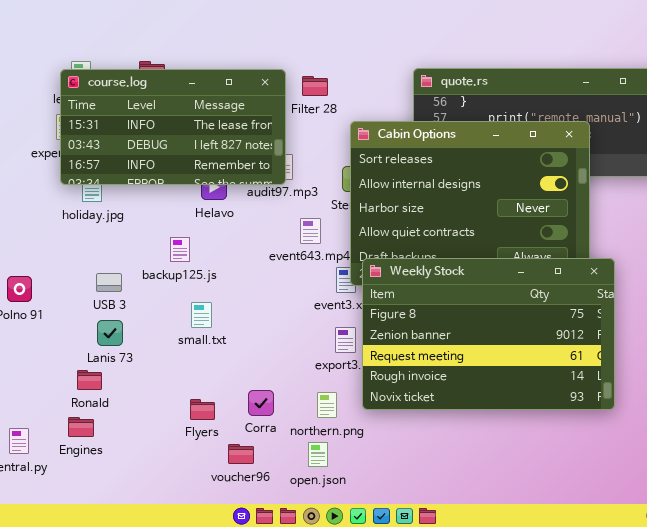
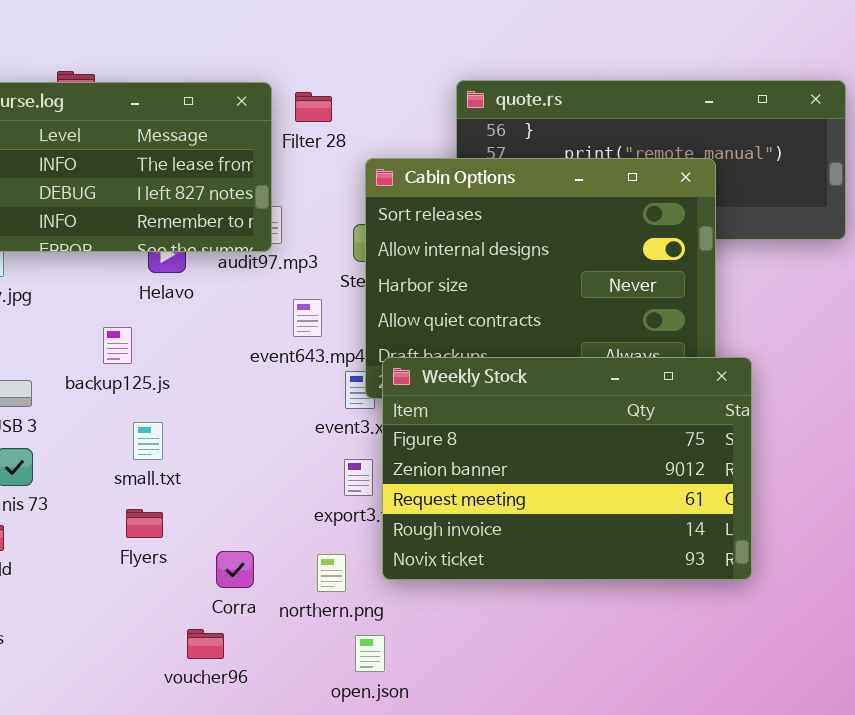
Flyers: [190,399,215,420] -> [126,509,163,538], moved
open.json: [308,442,328,467] -> [355,635,385,672], moved

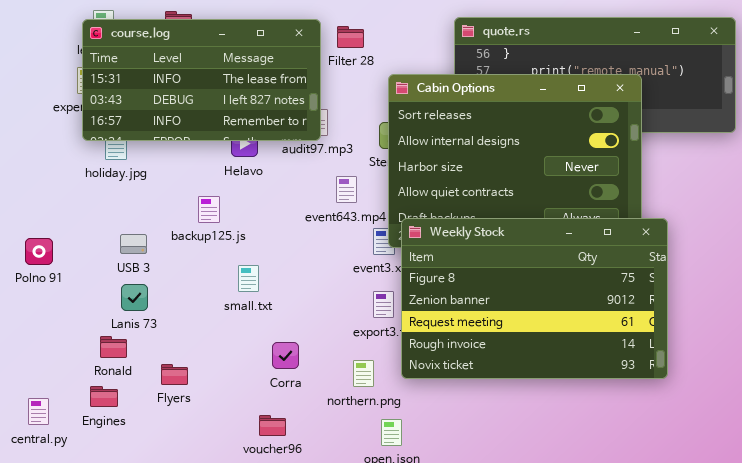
small.txt: [133,422,163,460] -> [238,265,259,292], moved
Flyers: [126,509,163,538] -> [161,364,188,385], moved
Corra: [216,551,254,588] -> [272,342,299,369], moved

